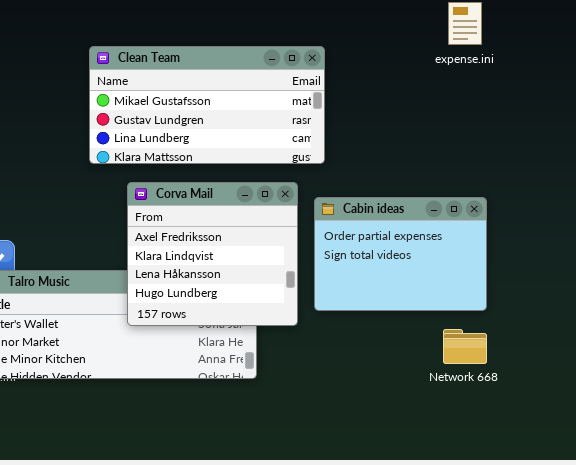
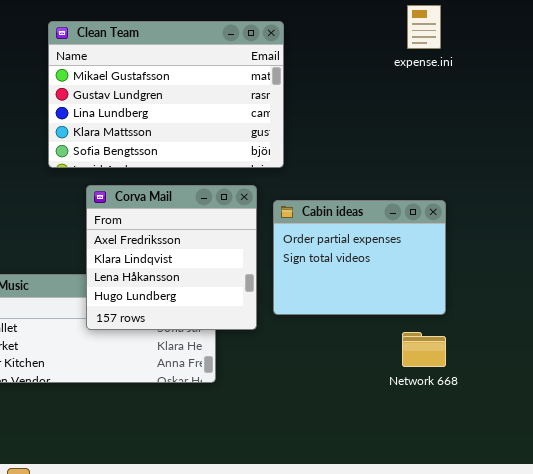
Clean Team: [89,46,325,164] -> [48,21,284,168], resized

